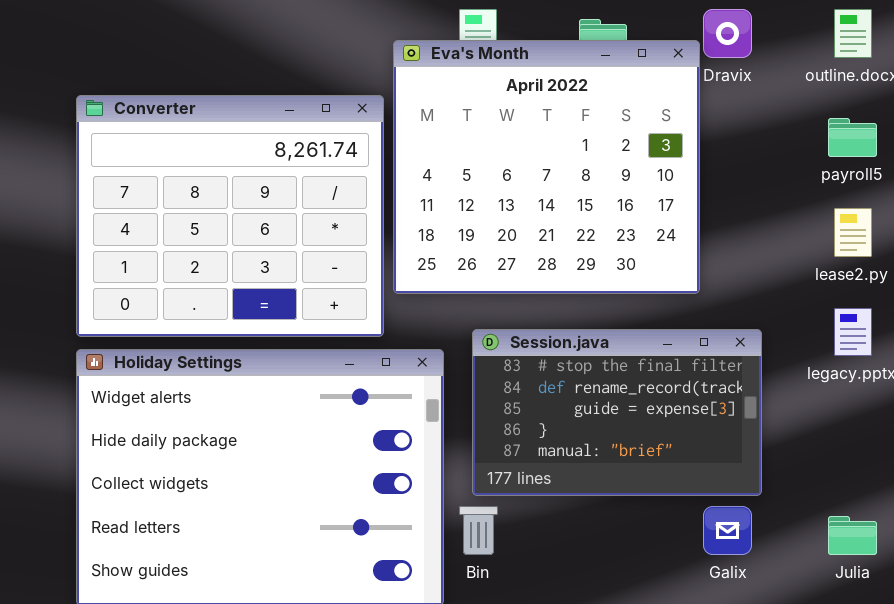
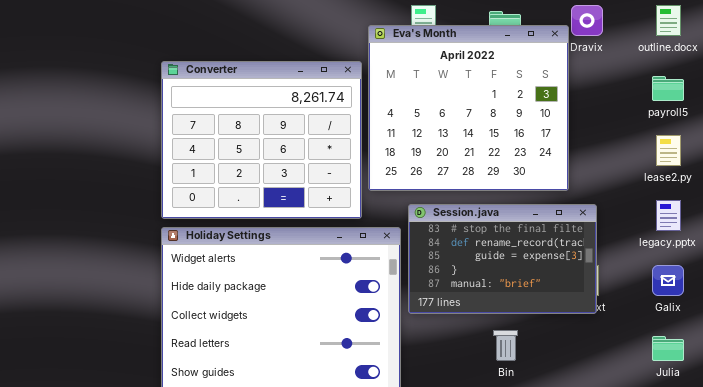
Session.java: [472,329,762,496] -> [408,204,597,314], moved
Bin: [459,506,498,555] -> [493,330,518,361], moved
Galix: [703,506,752,555] -> [652,265,684,296], moved

